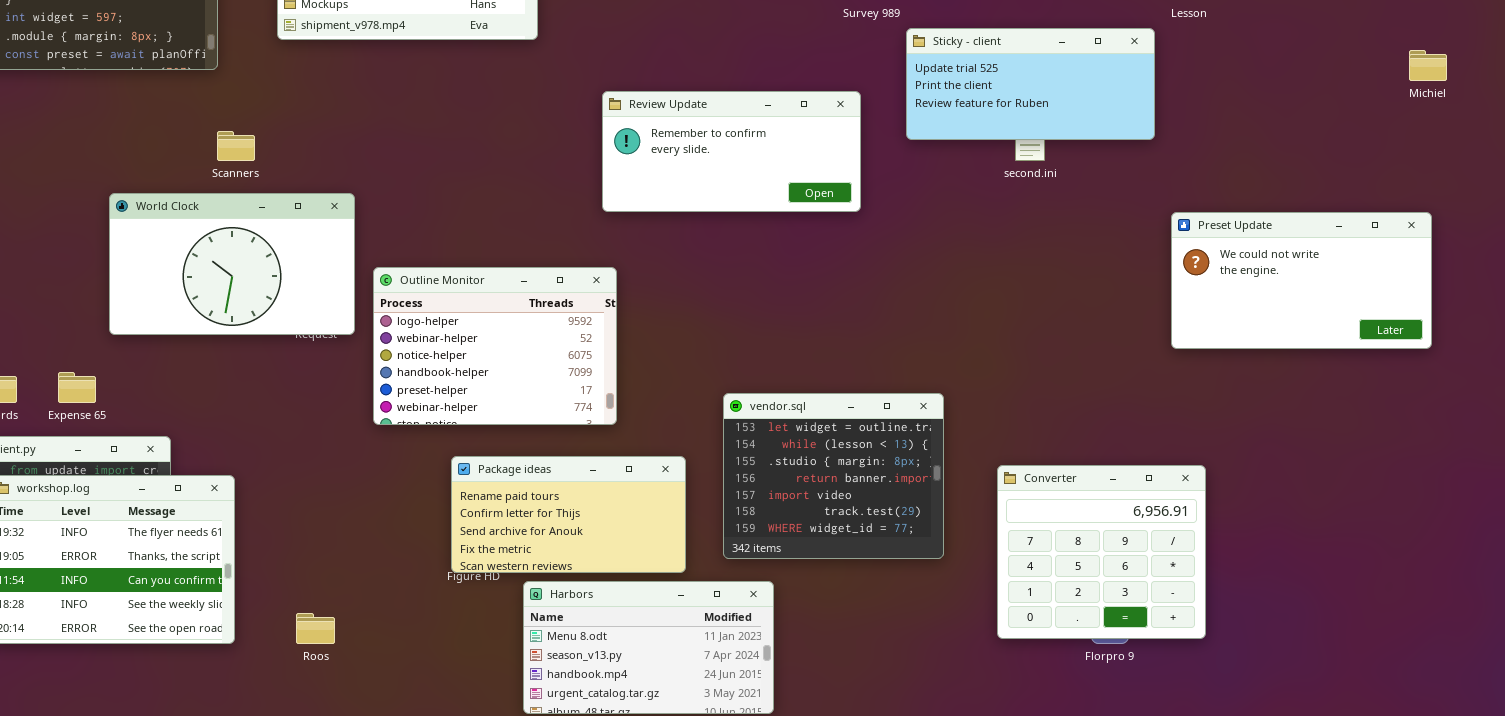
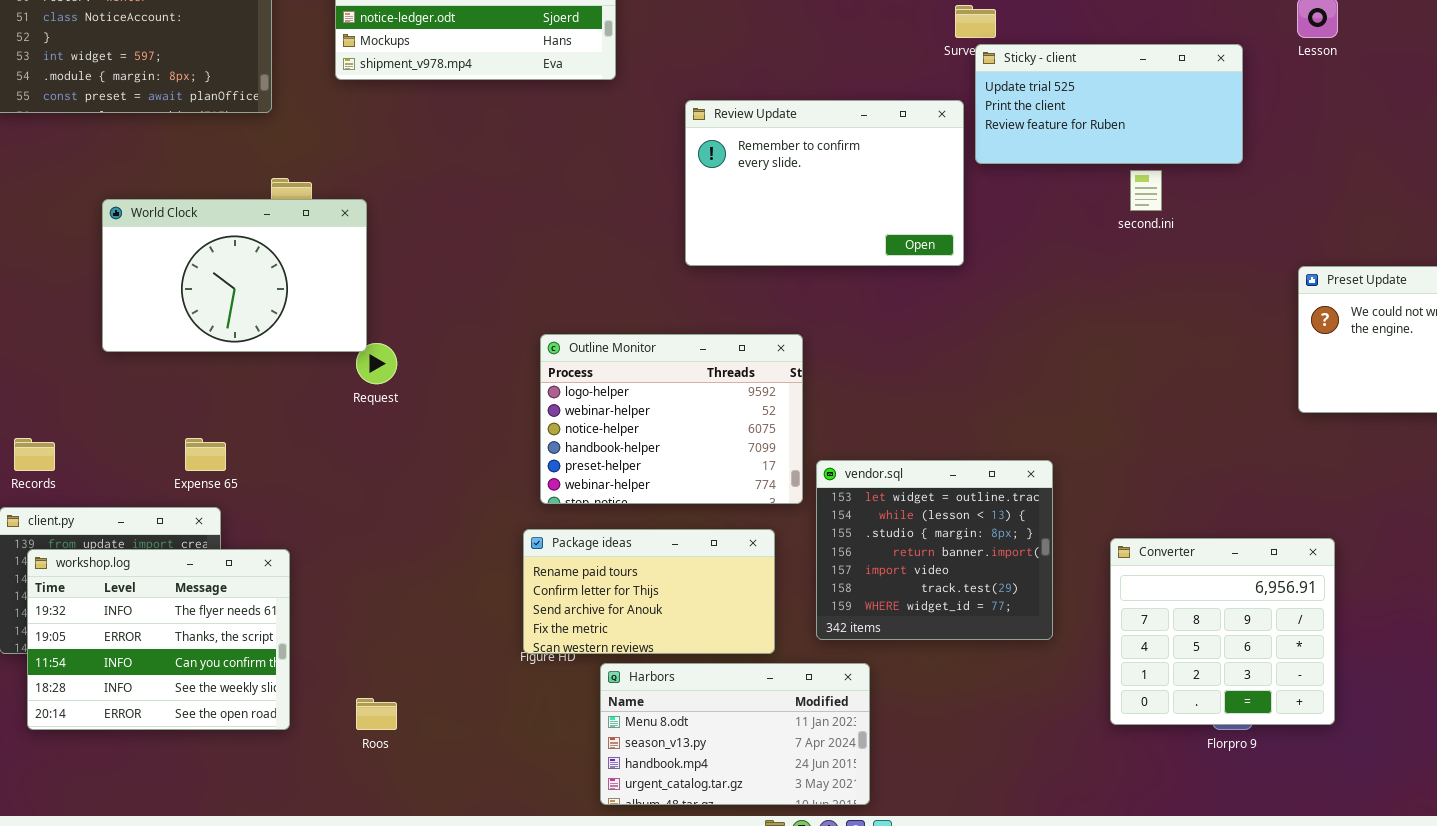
Sticky - client: [906,28,1155,140] -> [975,44,1243,164], moved
Review Update: [602,91,861,212] -> [685,100,964,266], resized
World Clock: [109,193,355,335] -> [102,199,367,352], moved
Outline Monitor: [373,267,617,425] -> [540,334,803,504], moved
Expense 65: [58,372,96,403] -> [185,438,226,471], moved

